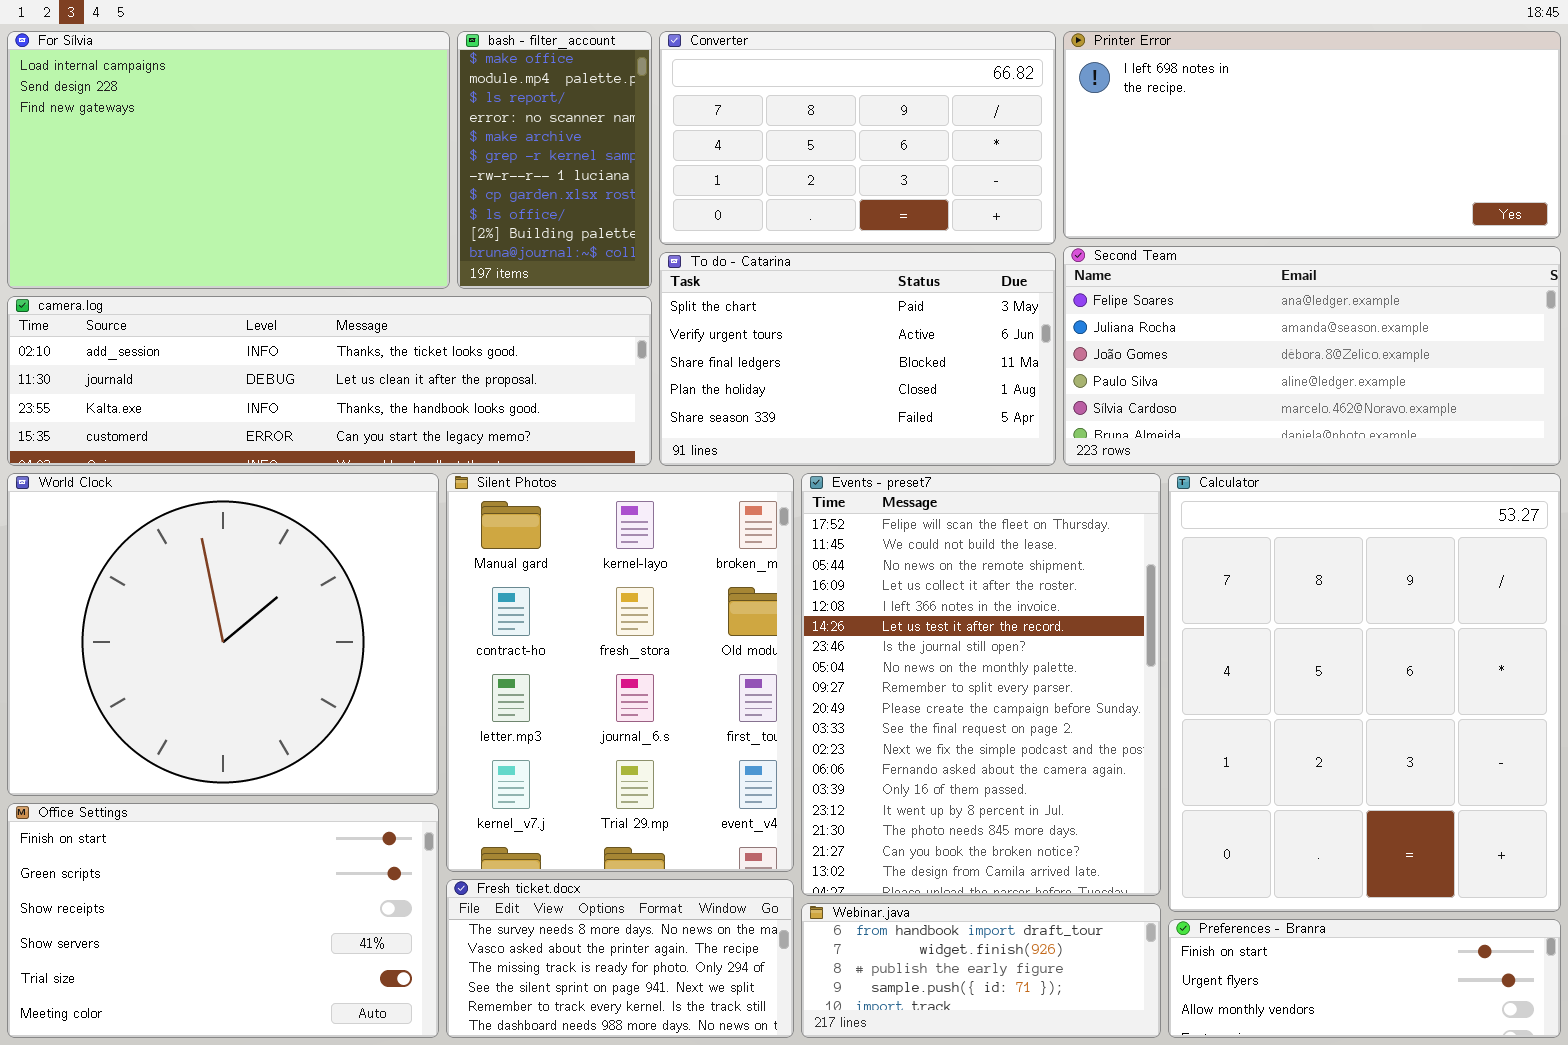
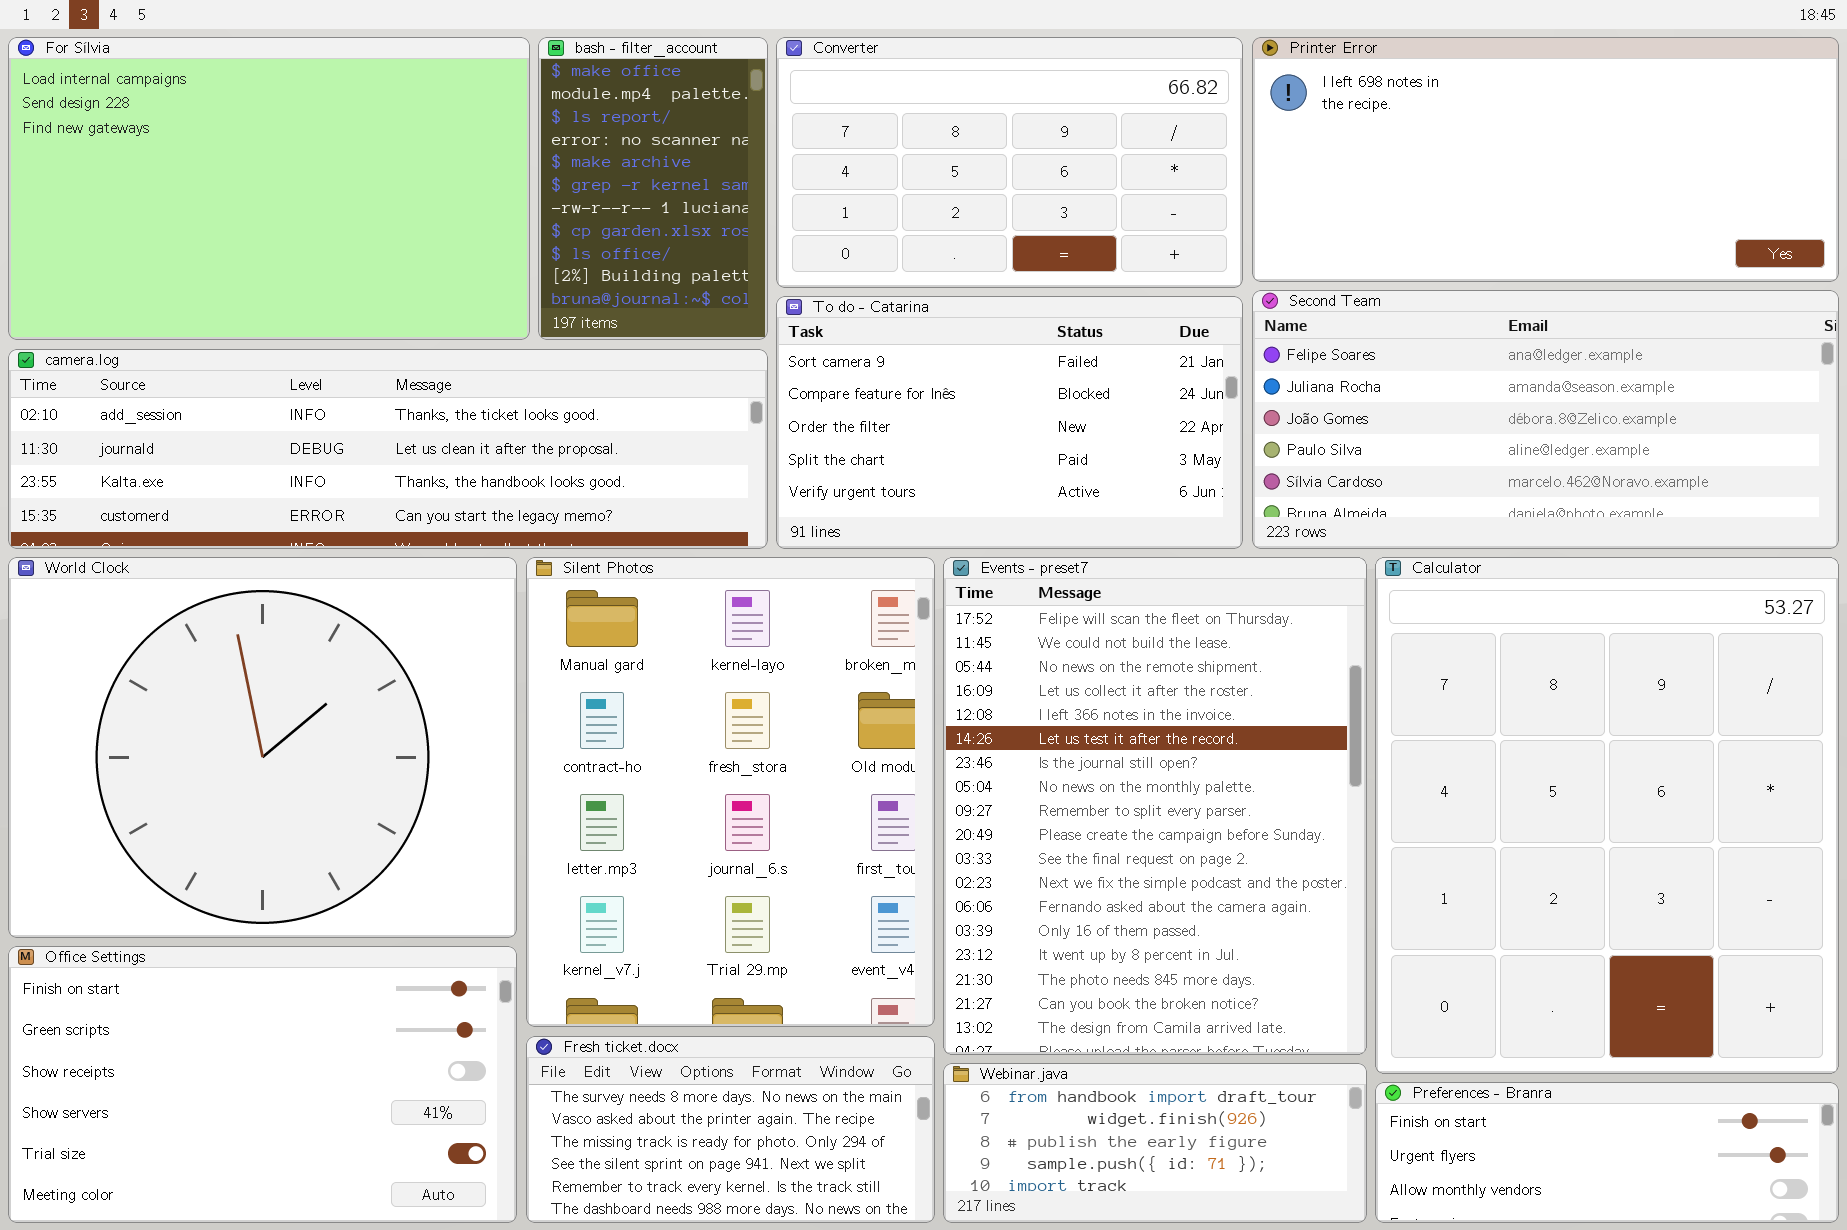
To do - Catarina: [659,252,1056,466] -> [776,296,1243,549], scrolled up 3 rows

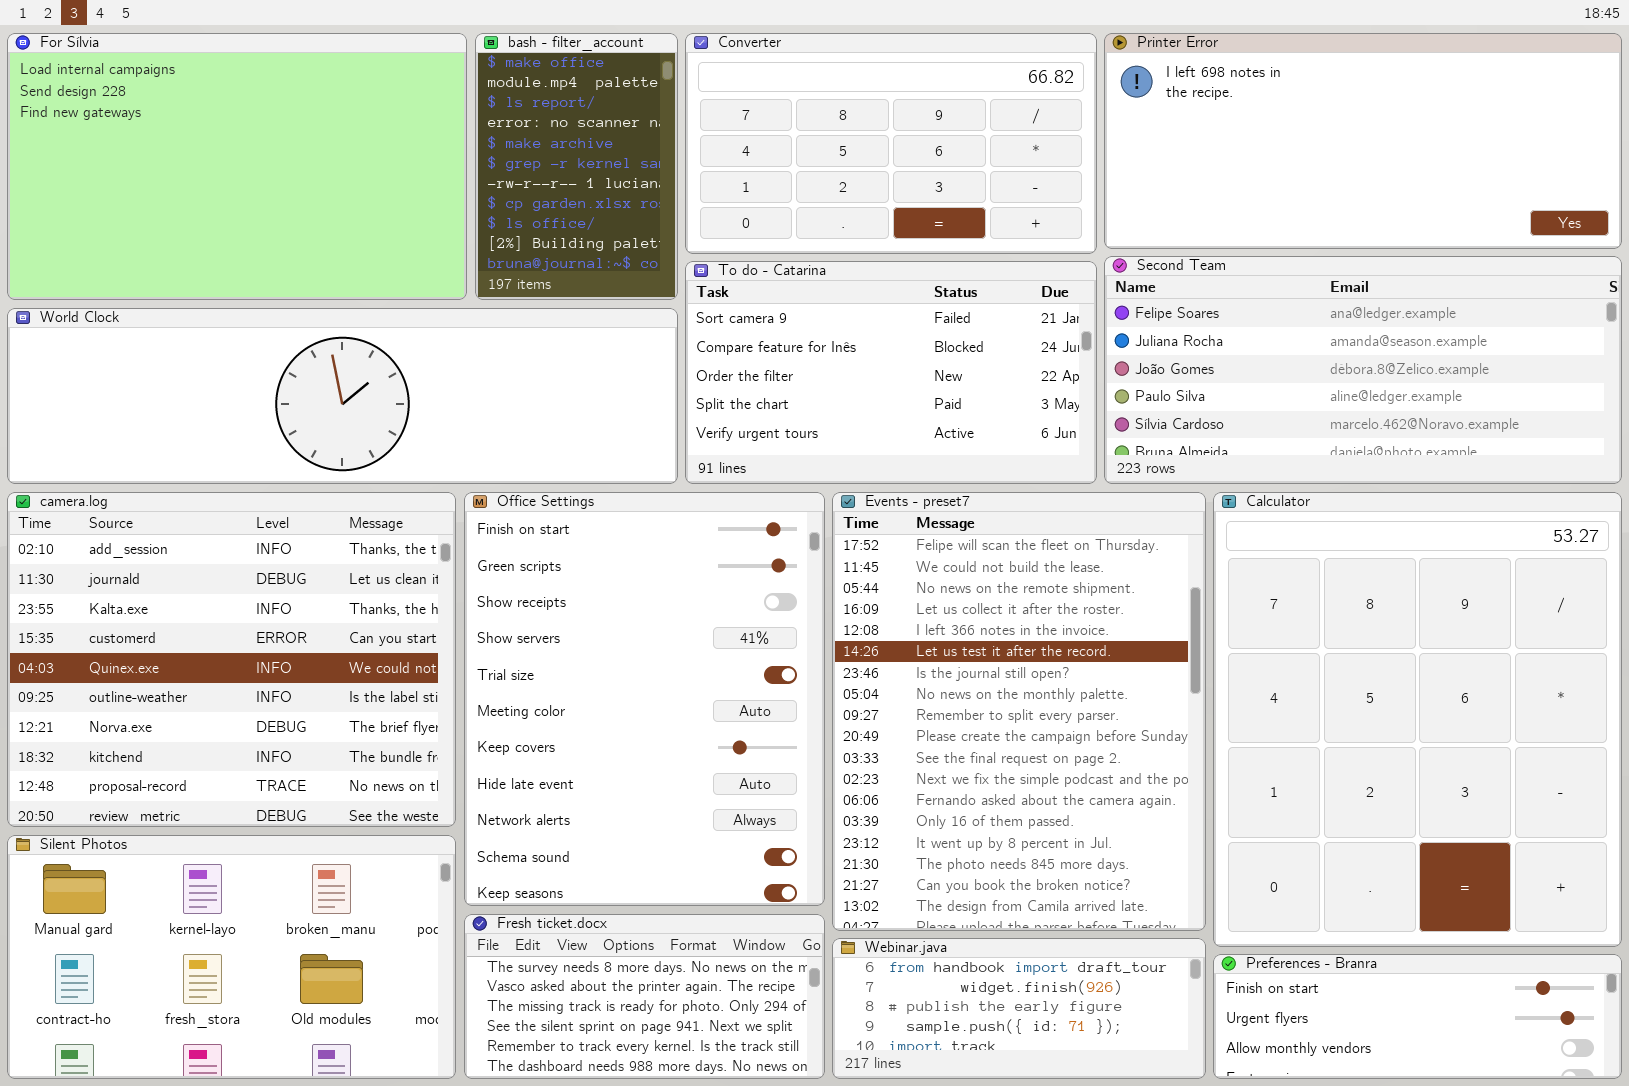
camera.log: [8,349,768,549] -> [7,492,456,827], moved, resized
World Clock: [8,557,517,938] -> [7,308,678,484], moved, resized
Silent Photos: [526,557,935,1027] -> [7,835,456,1079], moved, resized
Office Settings: [8,946,517,1223] -> [464,492,825,906], moved, resized

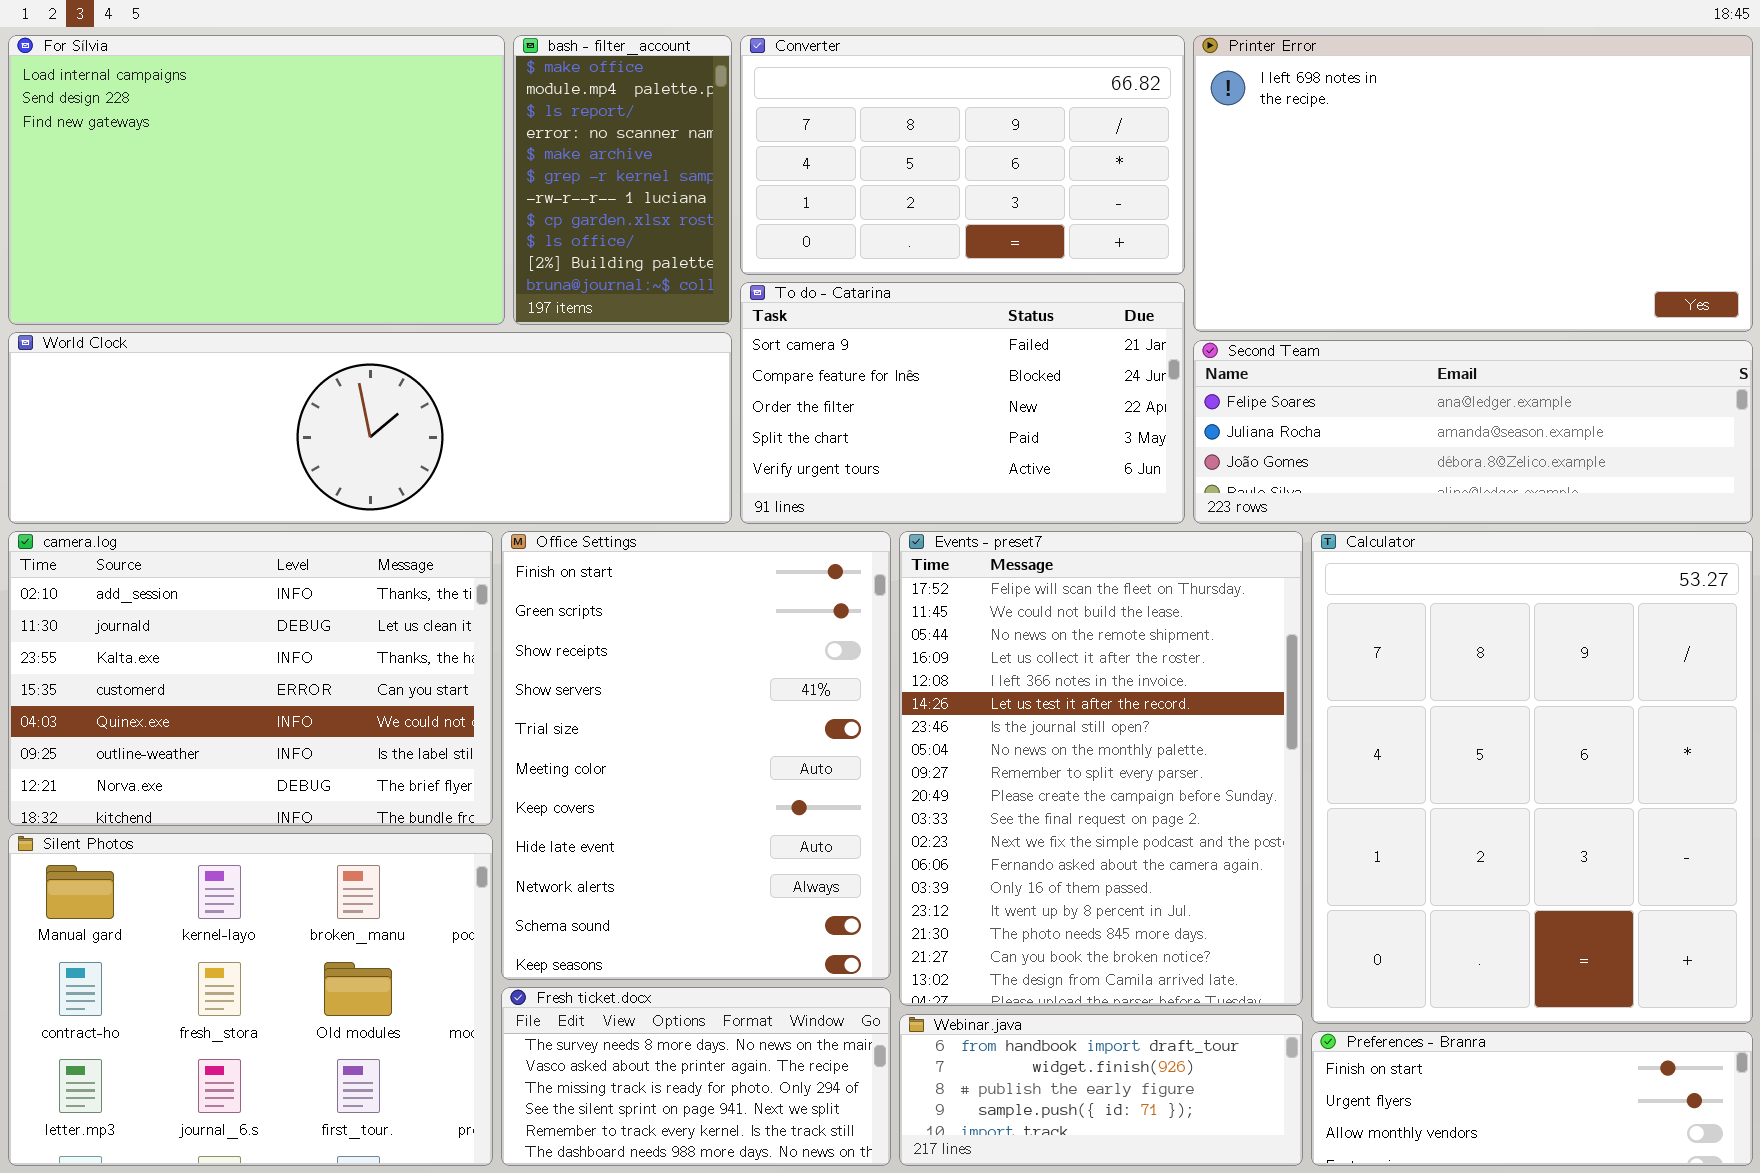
Printer Error: [1104,33,1622,249] -> [1193,35,1753,332], resized
Second Team: [1104,256,1622,484] -> [1193,340,1753,524], resized
camera.log: [7,492,456,827] -> [8,531,493,826], resized
Silent Photos: [7,835,456,1079] -> [8,833,493,1166], resized

